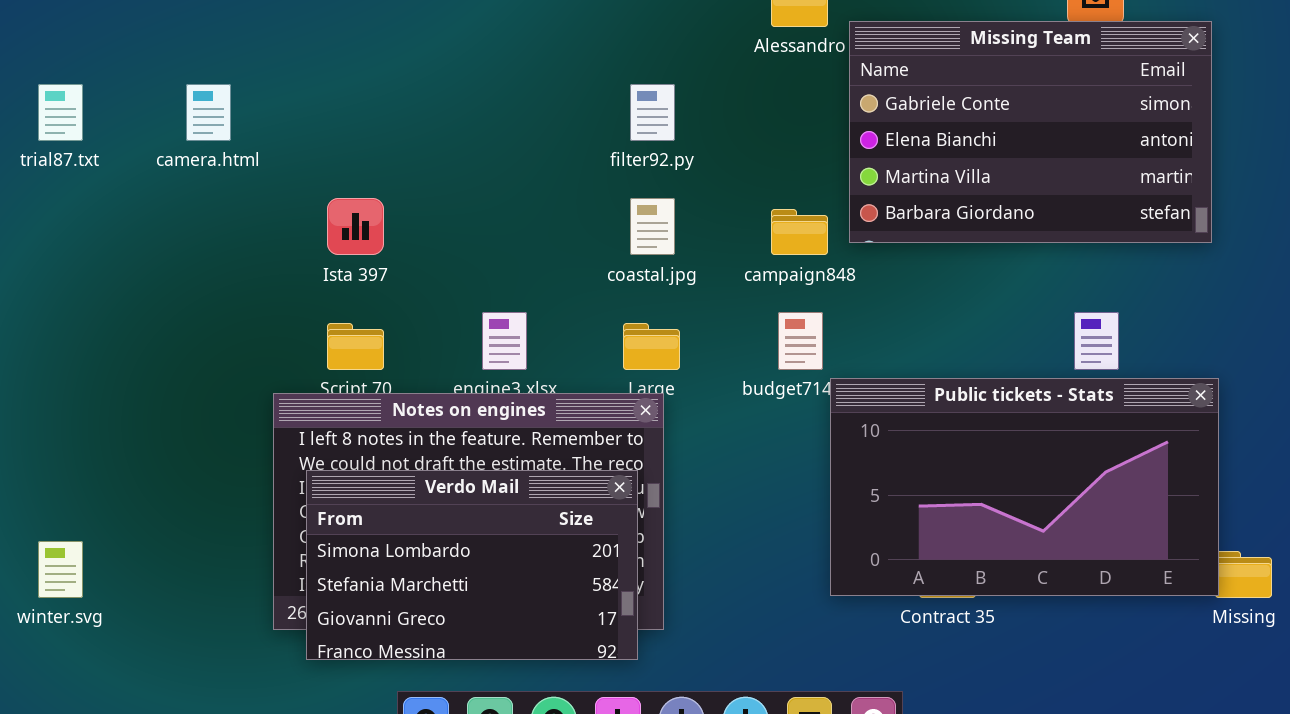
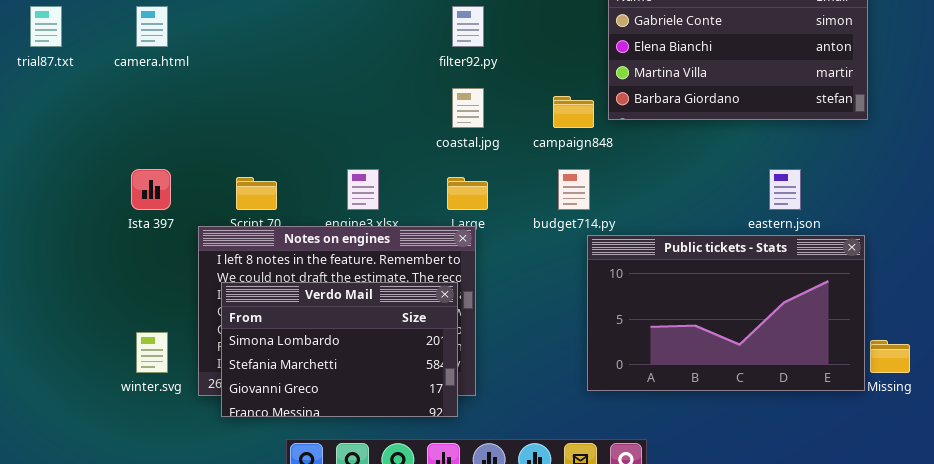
Ista 397: [327,198,384,255] -> [131,169,171,210], moved
Public tickets - Stats: [830,378,1219,596] -> [587,235,865,391], moved
winter.svg: [38,541,83,598] -> [136,332,168,373], moved

